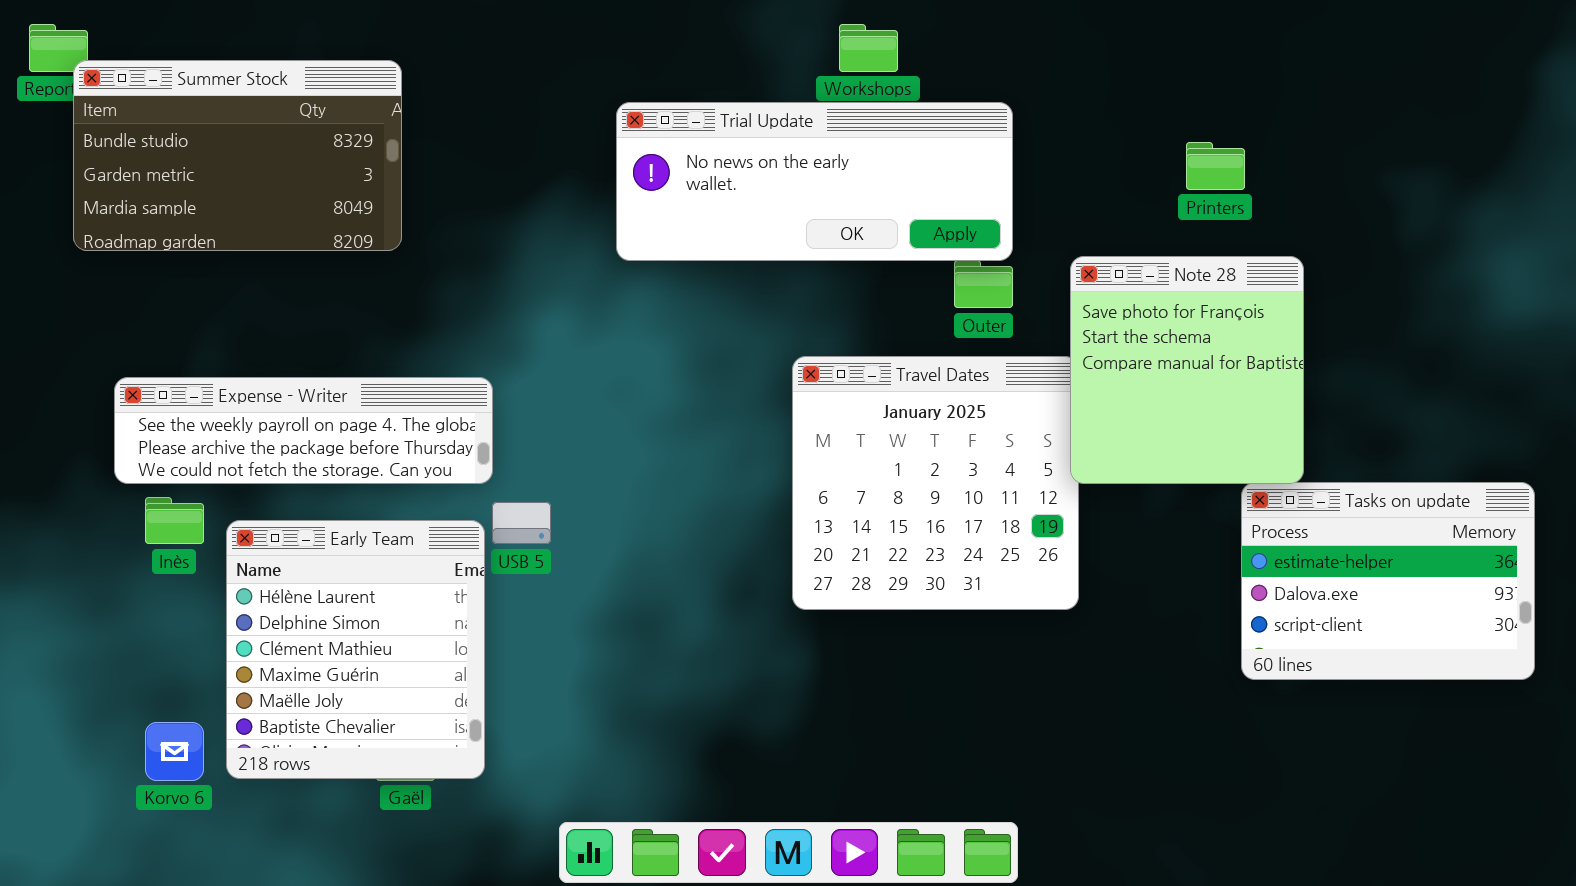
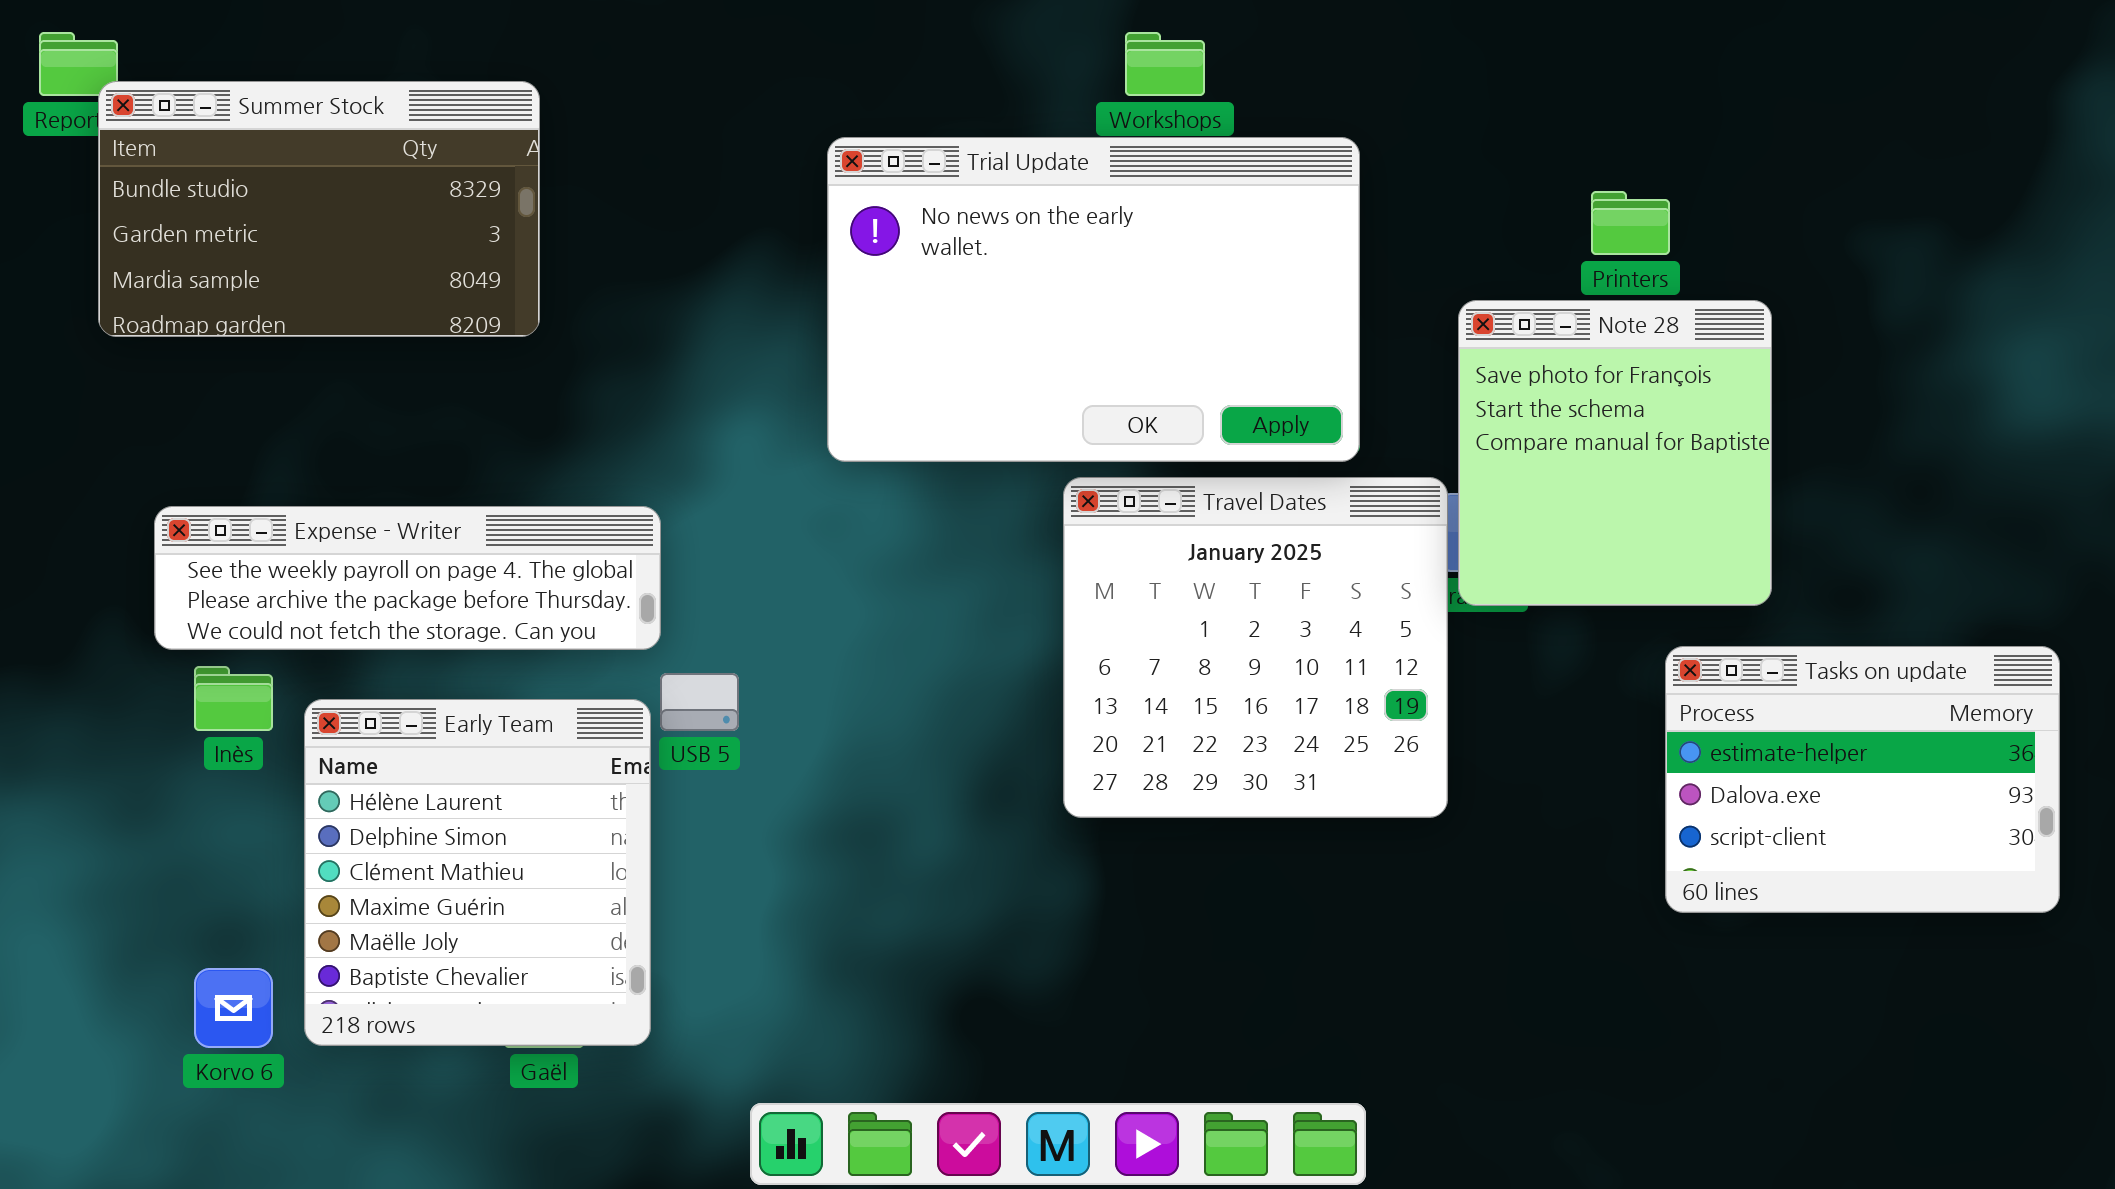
Trial Update: [616,102,1013,261] -> [827,137,1360,462], resized
Note 28: [1070,256,1304,484] -> [1458,300,1772,606], moved

